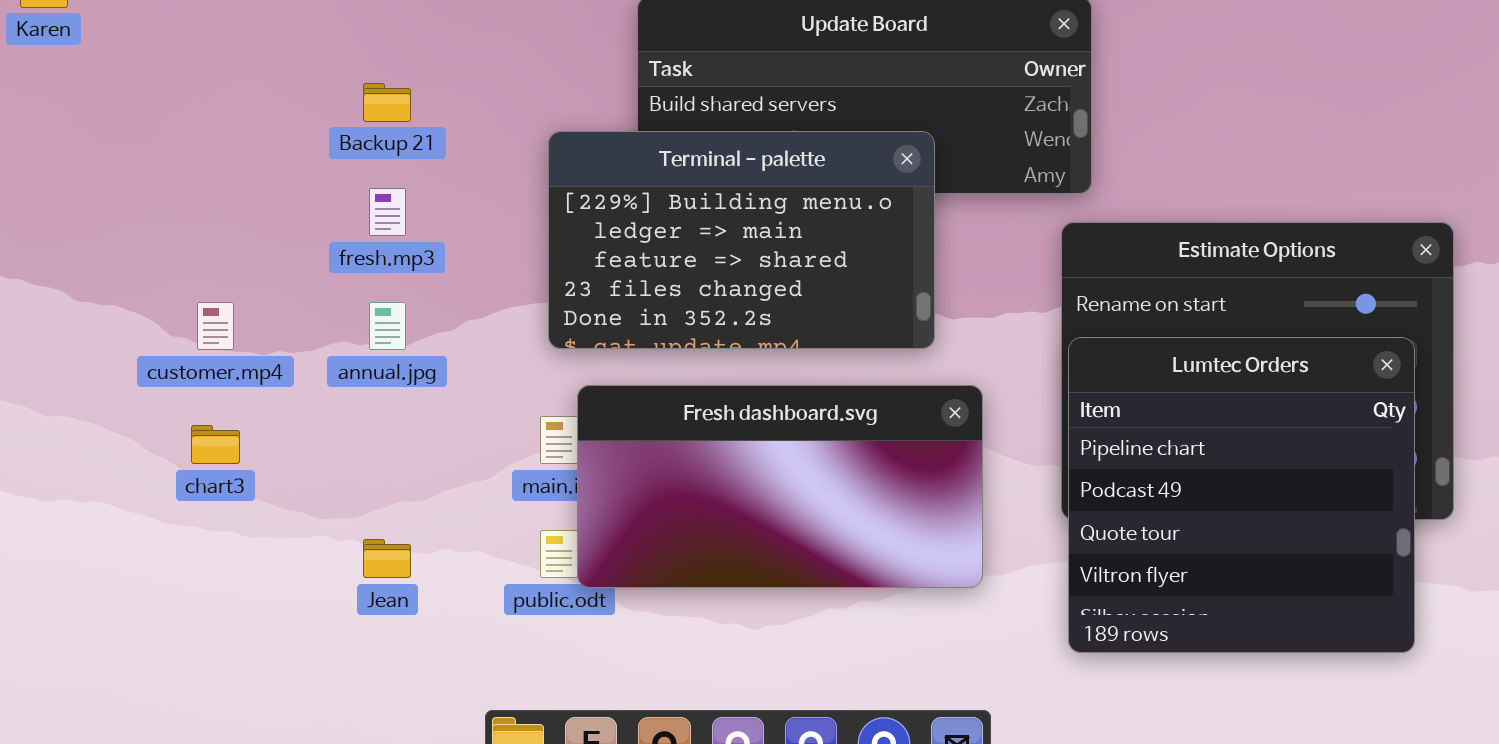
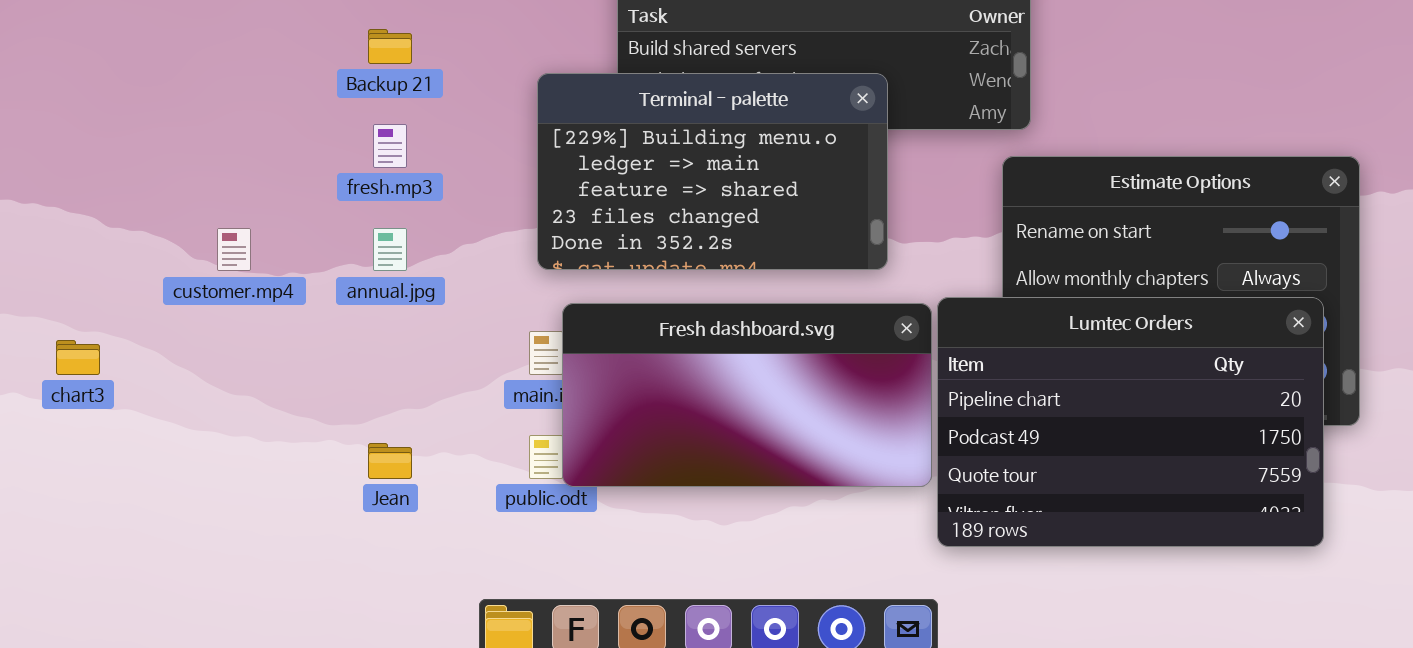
Lumtec Orders: [1068,337,1415,653] -> [937,297,1324,547], resized
chart3: [191,425,240,464] -> [56,340,100,375], moved

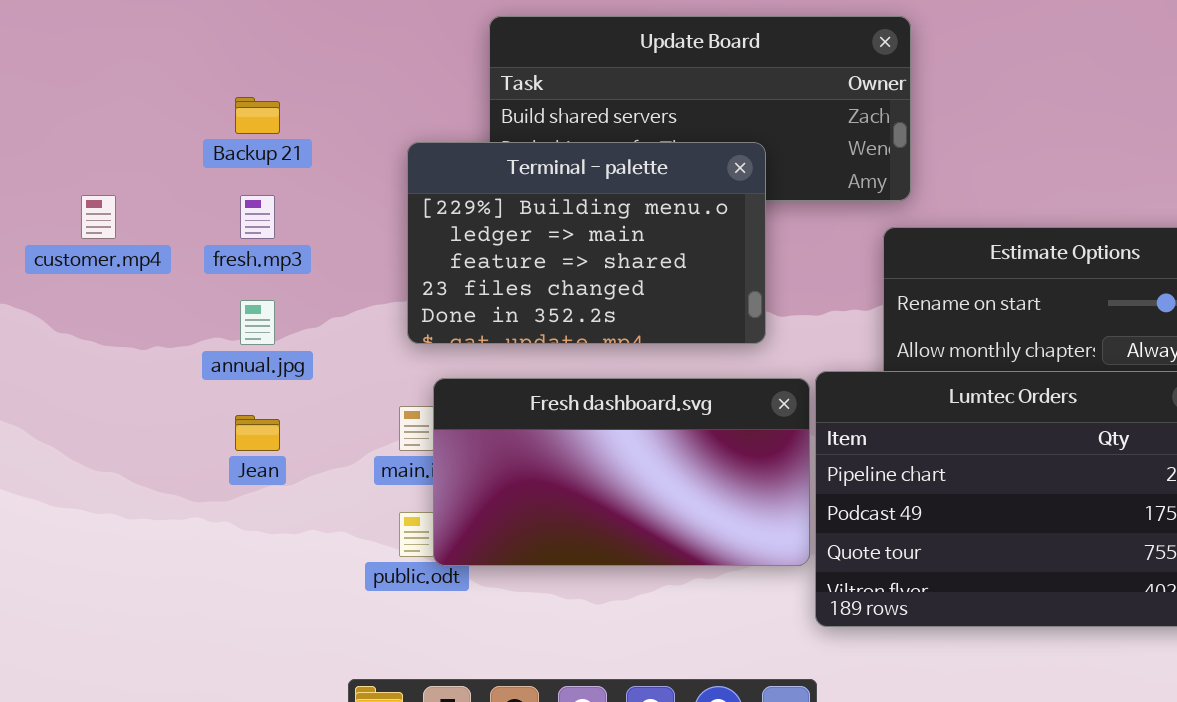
customer.mp4: [217,228,251,271] -> [81,195,116,239], moved
Jean: [368,443,412,479] -> [235,415,280,451], moved

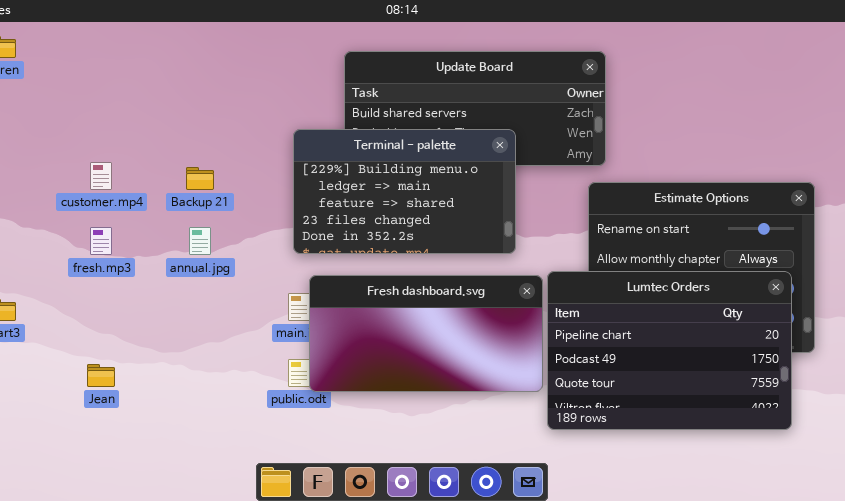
Backup 21: [235,97,280,134] -> [186,167,214,190], moved
fresh.mp3: [240,195,275,239] -> [90,227,112,255], moved
Jean: [235,415,280,451] -> [87,364,115,387], moved

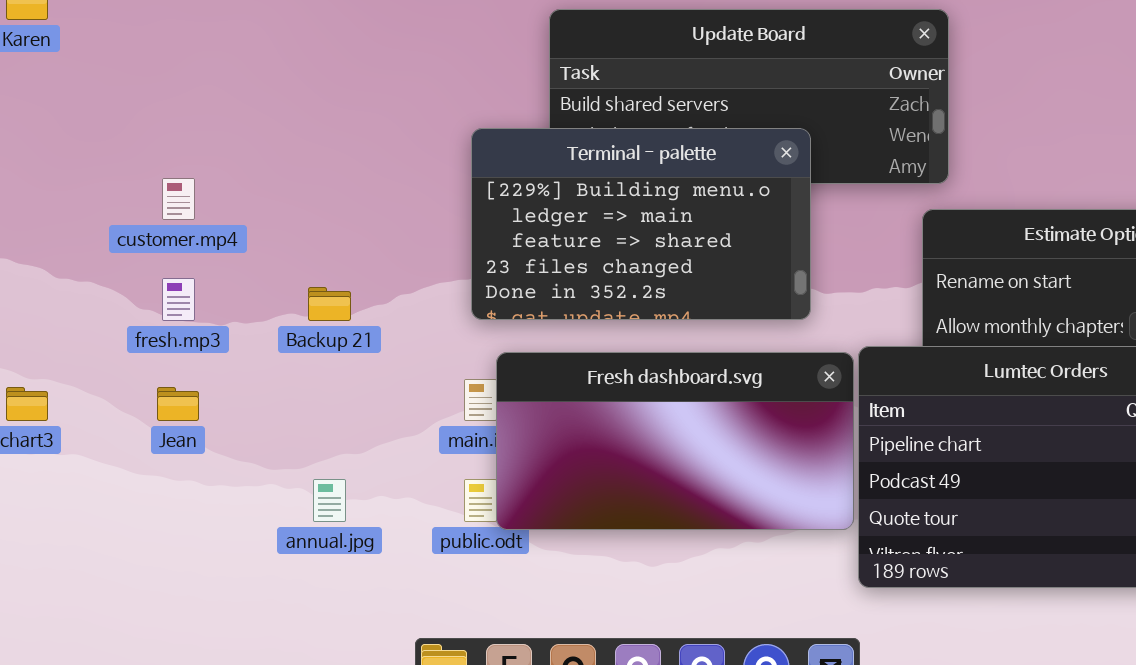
Backup 21: [186,167,214,190] -> [308,287,351,321], moved
annual.jpg: [189,227,211,255] -> [313,479,346,522], moved
Jean: [87,364,115,387] -> [157,387,199,421], moved

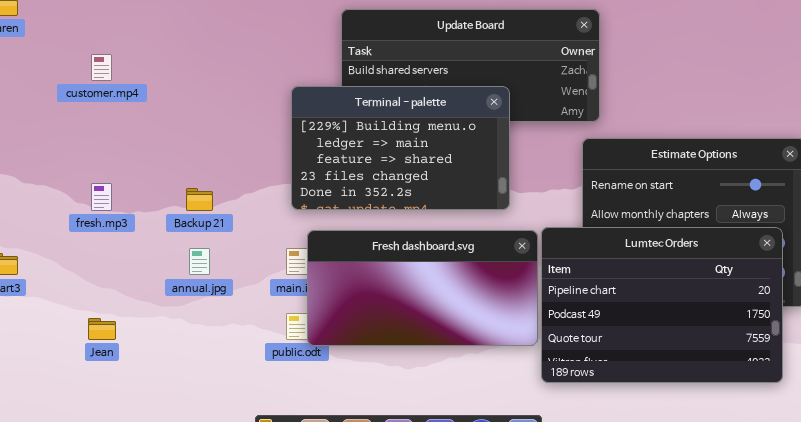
customer.mp4: [162,178,195,220] -> [91,54,112,81], moved
Jean: [157,387,199,421] -> [88,318,116,340], moved
annual.jpg: [313,479,346,522] -> [189,248,210,275], moved

